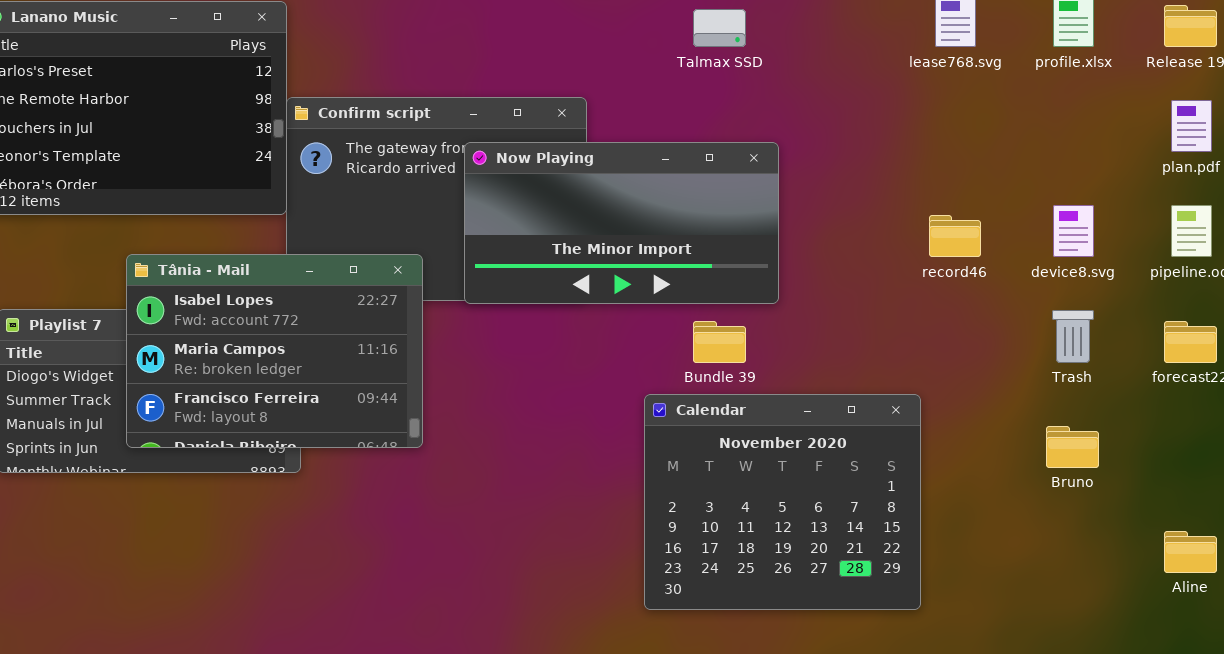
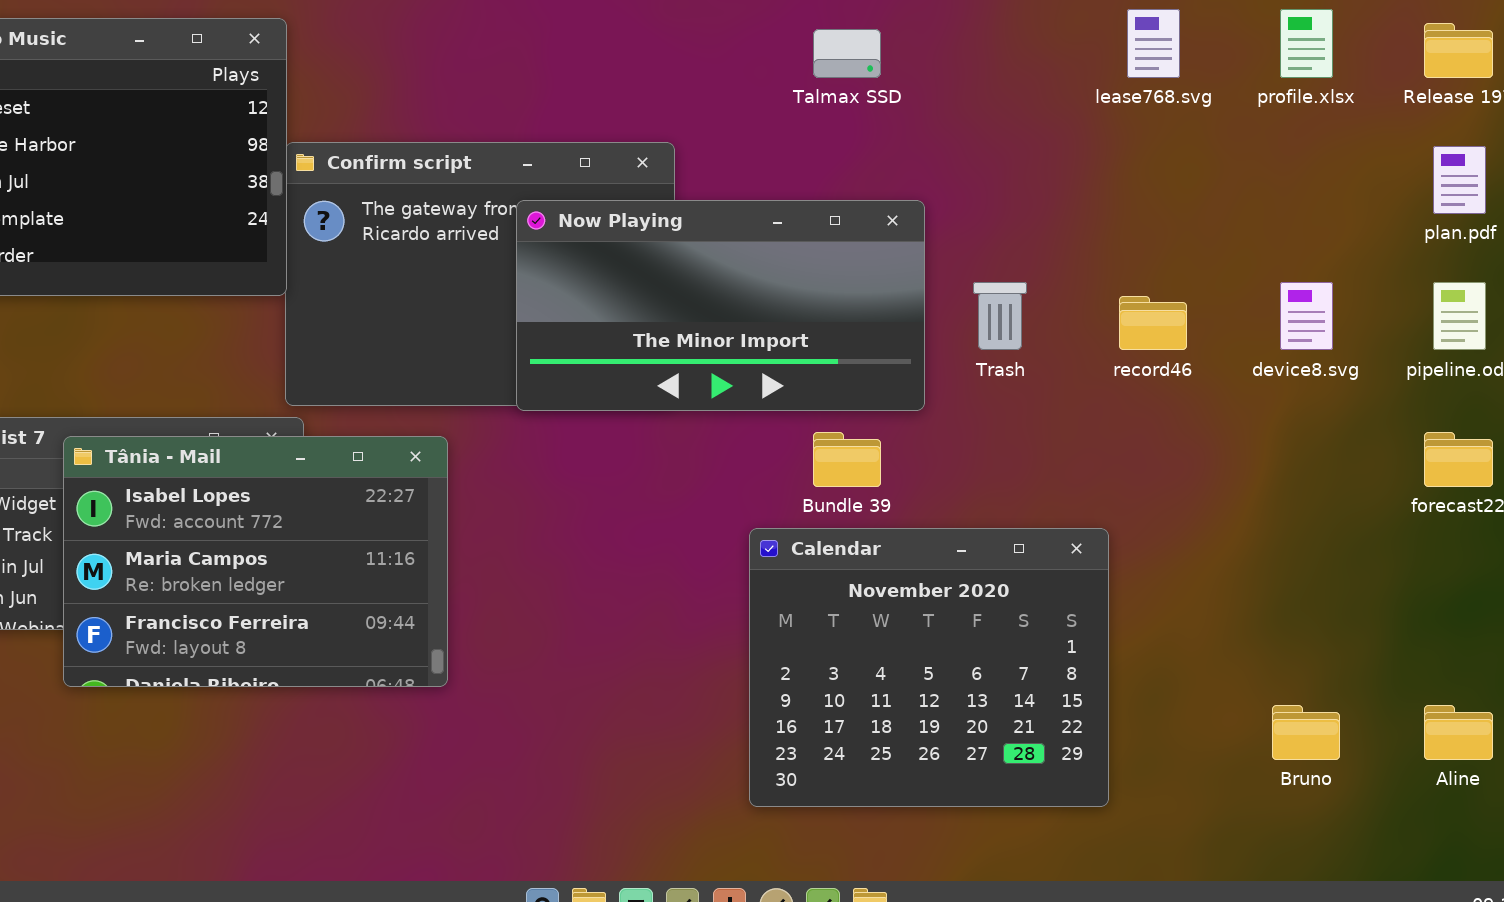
Tânia - Mail: [126,254,423,448] -> [63,436,448,687], moved
Trash: [1052,310,1094,363] -> [973,282,1027,350], moved
Bruno: [1046,426,1099,468] -> [1272,705,1340,760], moved

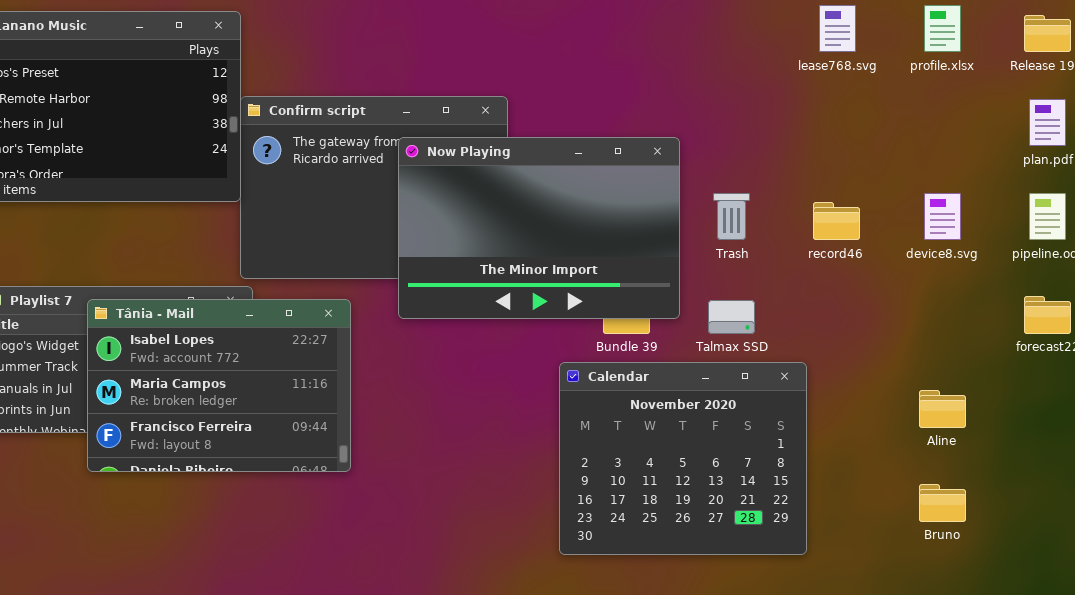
Talmax SSD: [813,29,881,78] -> [708,300,755,334], moved
Now Playing: [516,200,925,411] -> [398,137,680,319], resized
Aline: [1424,705,1493,760] -> [919,390,966,428], moved

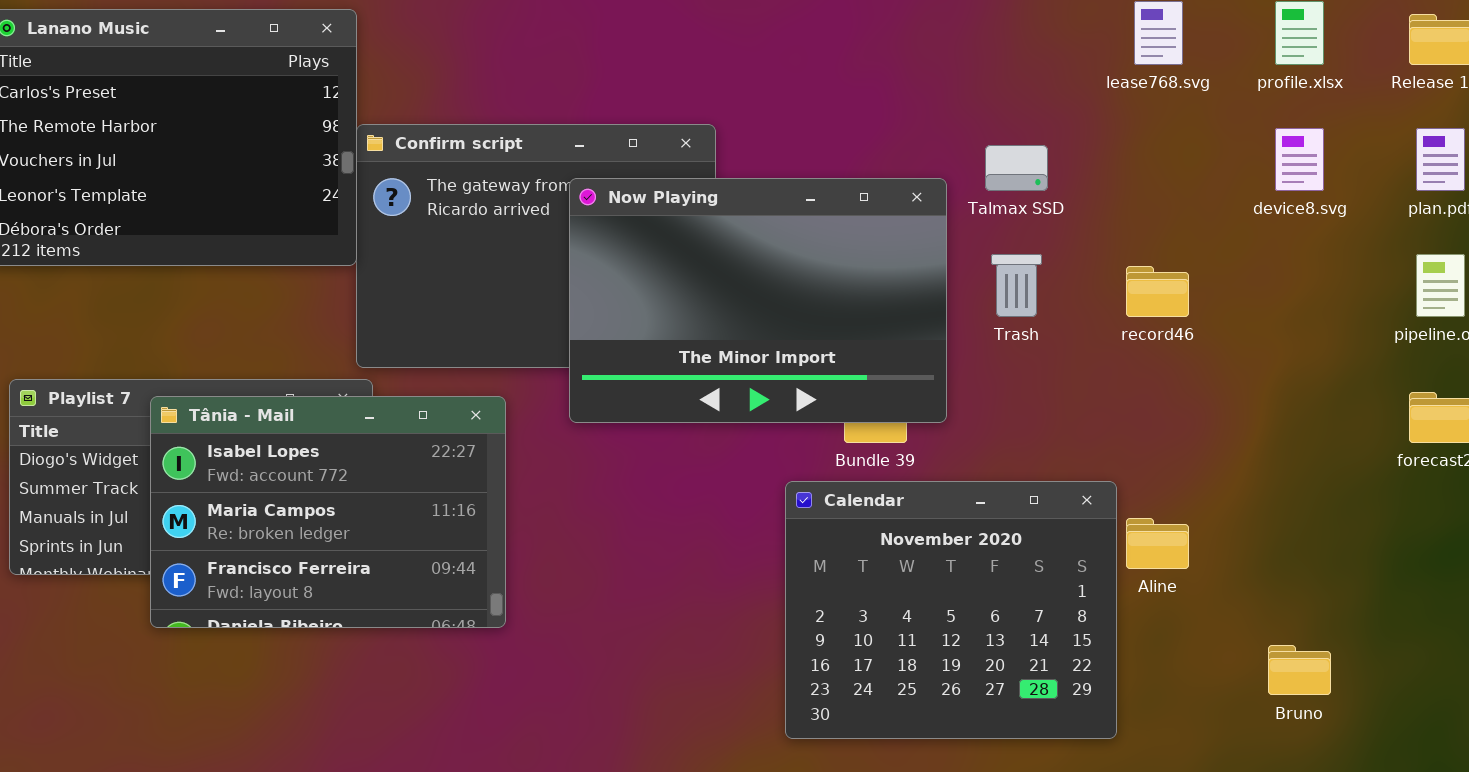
device8.svg: [924,193,961,240] -> [1275,128,1324,191], moved
Talmax SSD: [708,300,755,334] -> [985,145,1048,191], moved
Aline: [919,390,966,428] -> [1126,518,1189,569], moved

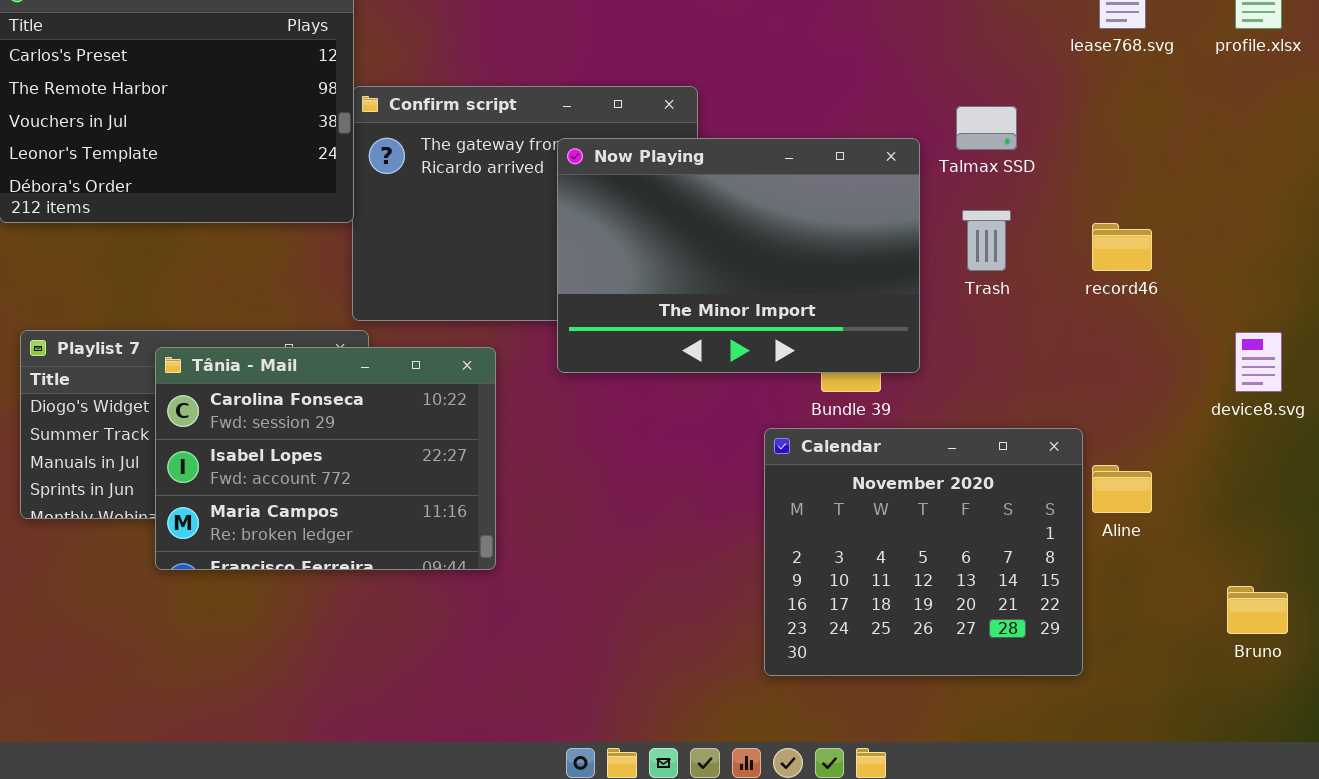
device8.svg: [1275,128,1324,191] -> [1235,332,1282,392], moved
Tânia - Mail: [150,396,506,628] -> [155,347,496,570], scrolled up 1 row

